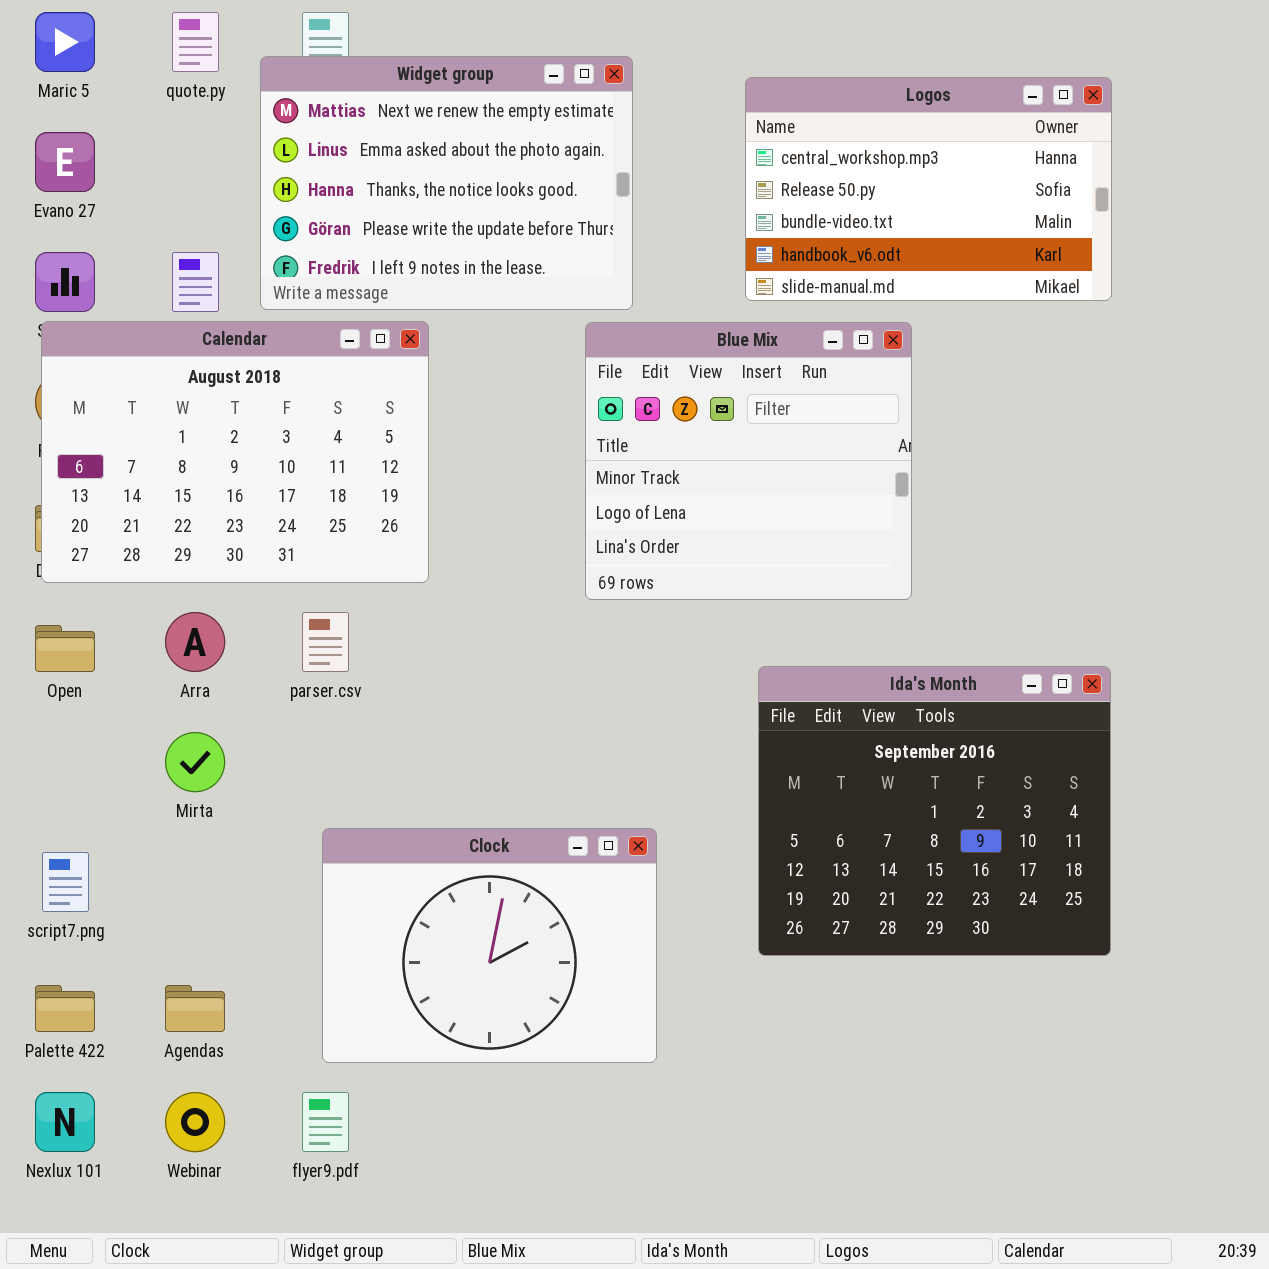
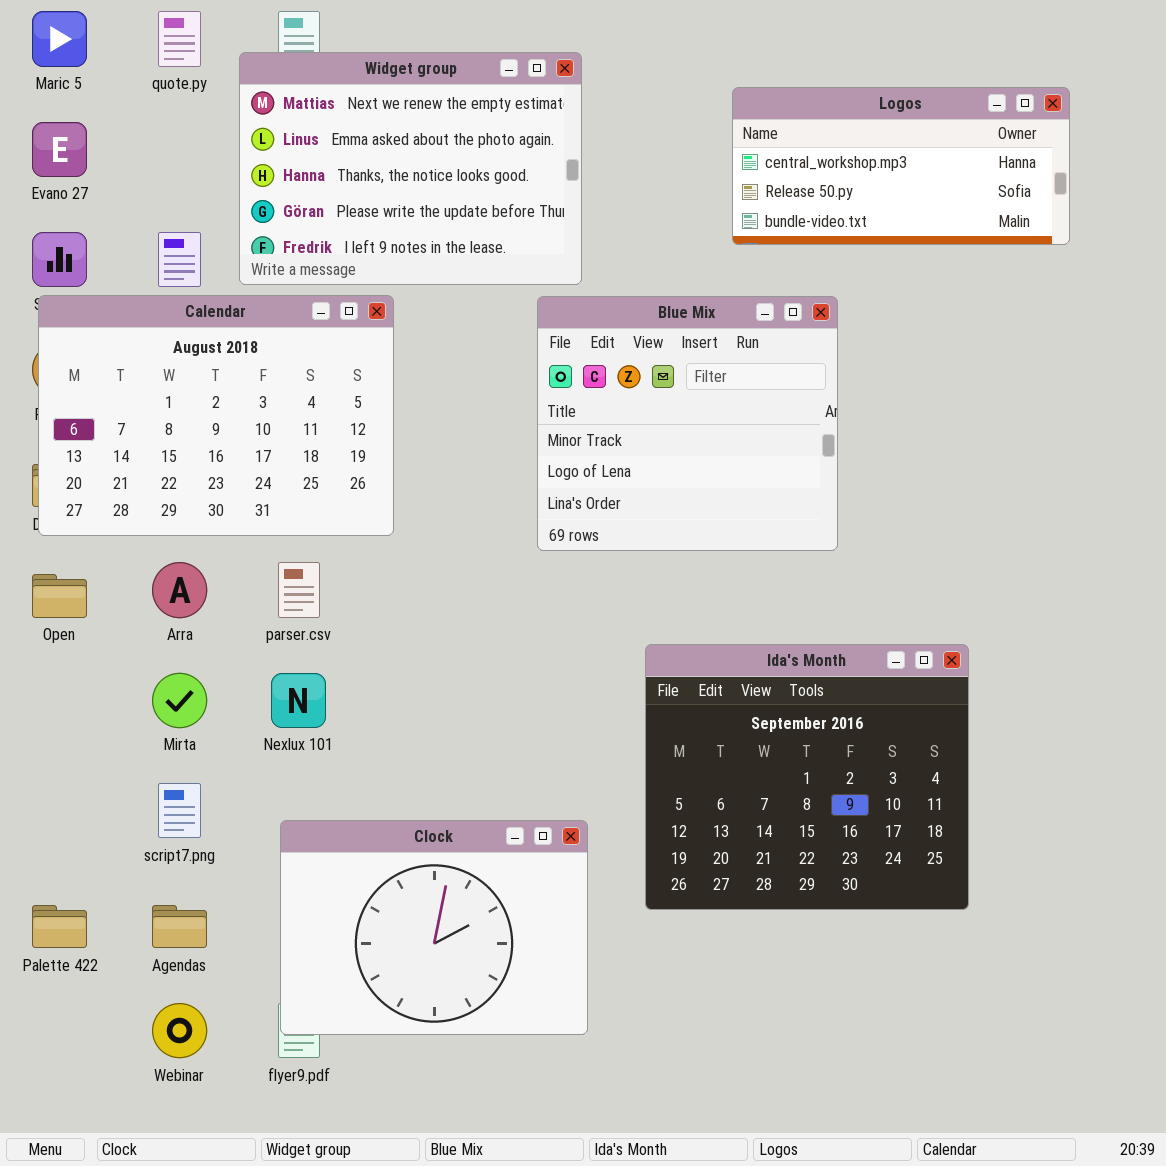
Logos: [745,77,1112,301] -> [732,87,1070,245], moved, resized
Ida's Month: [758,666,1111,956] -> [645,644,969,910], moved
Clock: [322,828,657,1063] -> [280,820,588,1035], moved
script7.png: [42,852,89,912] -> [158,783,201,838], moved
Nexlux 101: [35,1092,95,1152] -> [271,673,326,728], moved

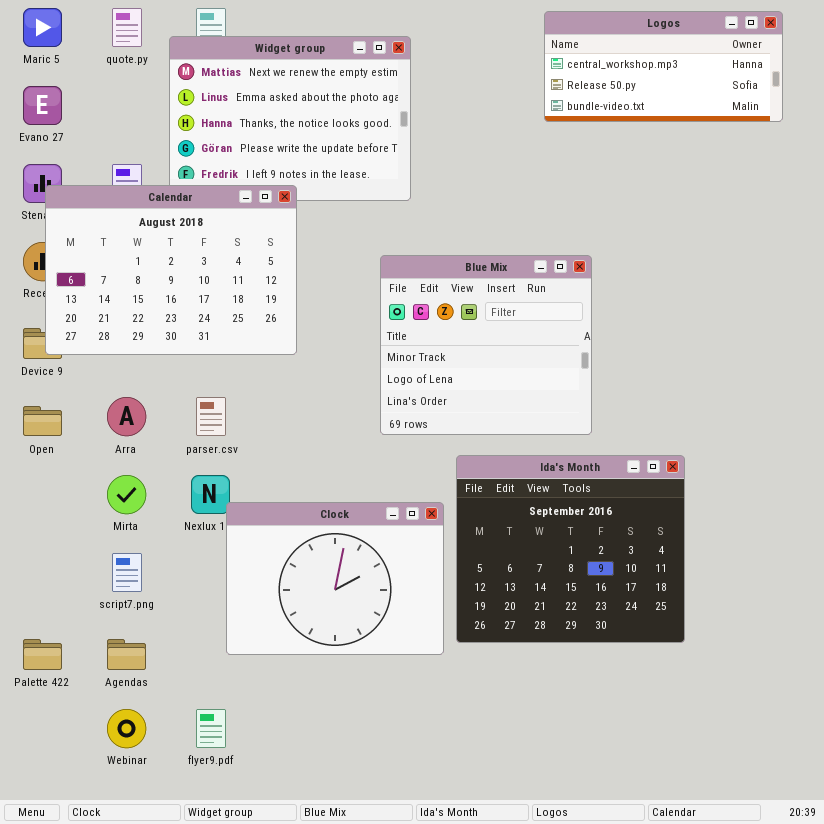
Logos: [732,87,1070,245] -> [544,11,783,122], moved
Calendar: [38,295,394,536] -> [45,185,297,355], moved
Blue Mix: [537,296,838,551] -> [380,255,592,435], moved
Clock: [280,820,588,1035] -> [226,502,444,655], moved

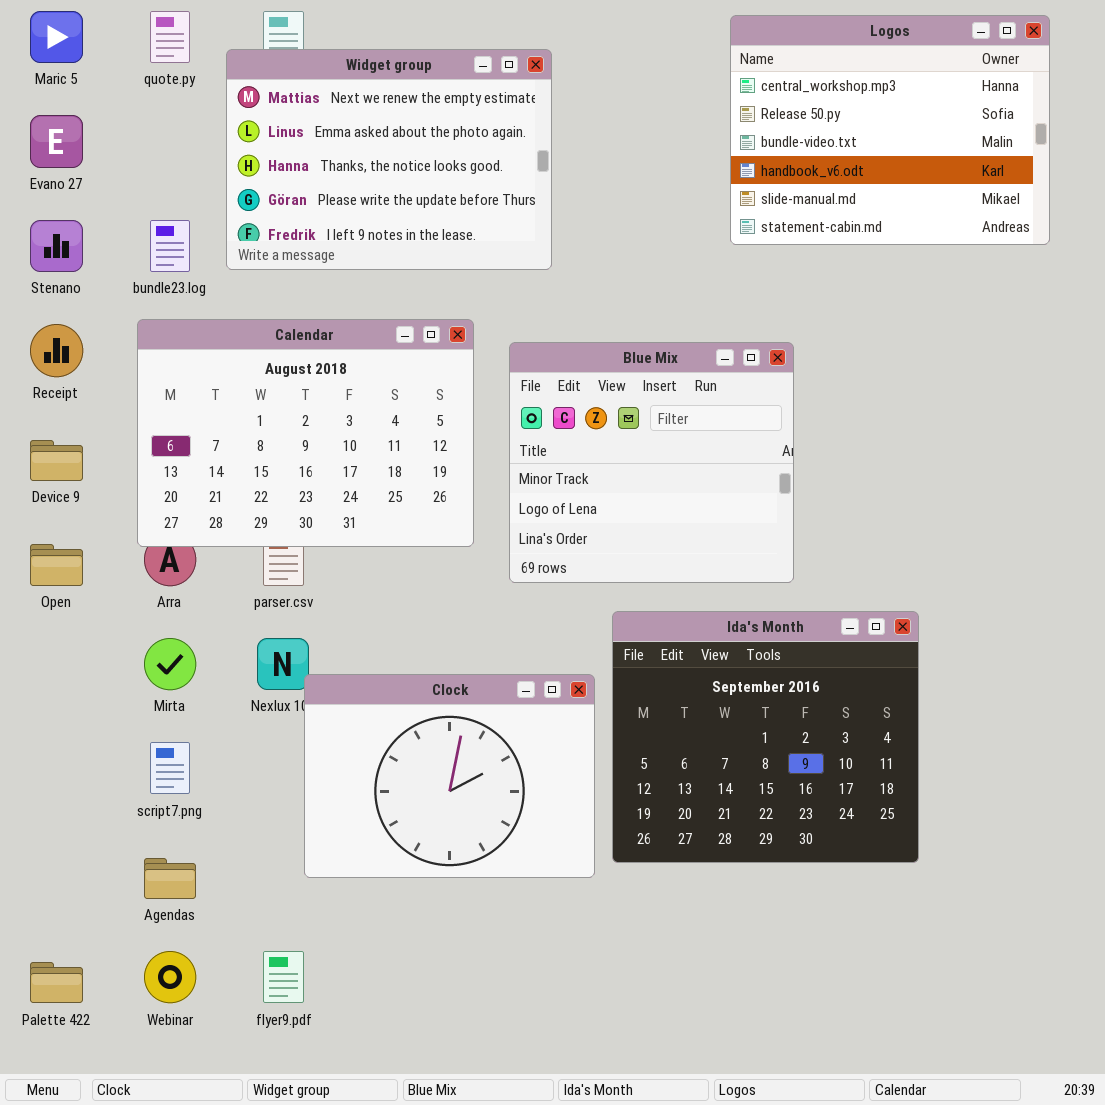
Logos: [544,11,783,122] -> [730,15,1050,245], resized
Calendar: [45,185,297,355] -> [137,319,474,547], moved
Palette 422: [23,639,62,670] -> [30,962,83,1003], moved

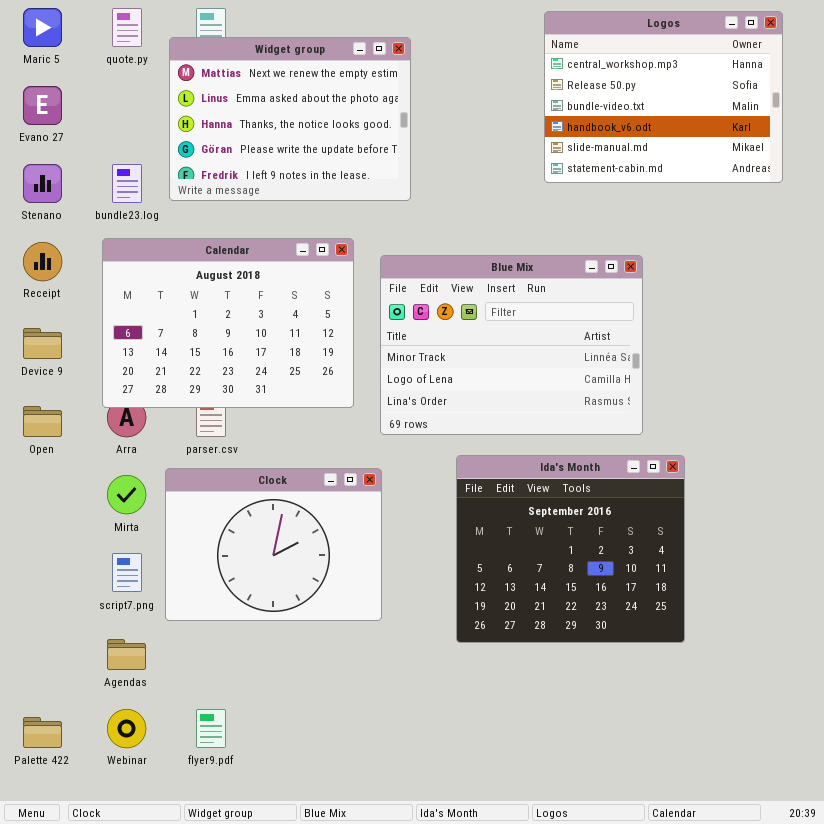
Blue Mix: [509,342,794,583] -> [380,255,643,435], resized
Clock: [304,674,595,878] -> [165,468,382,621], moved

